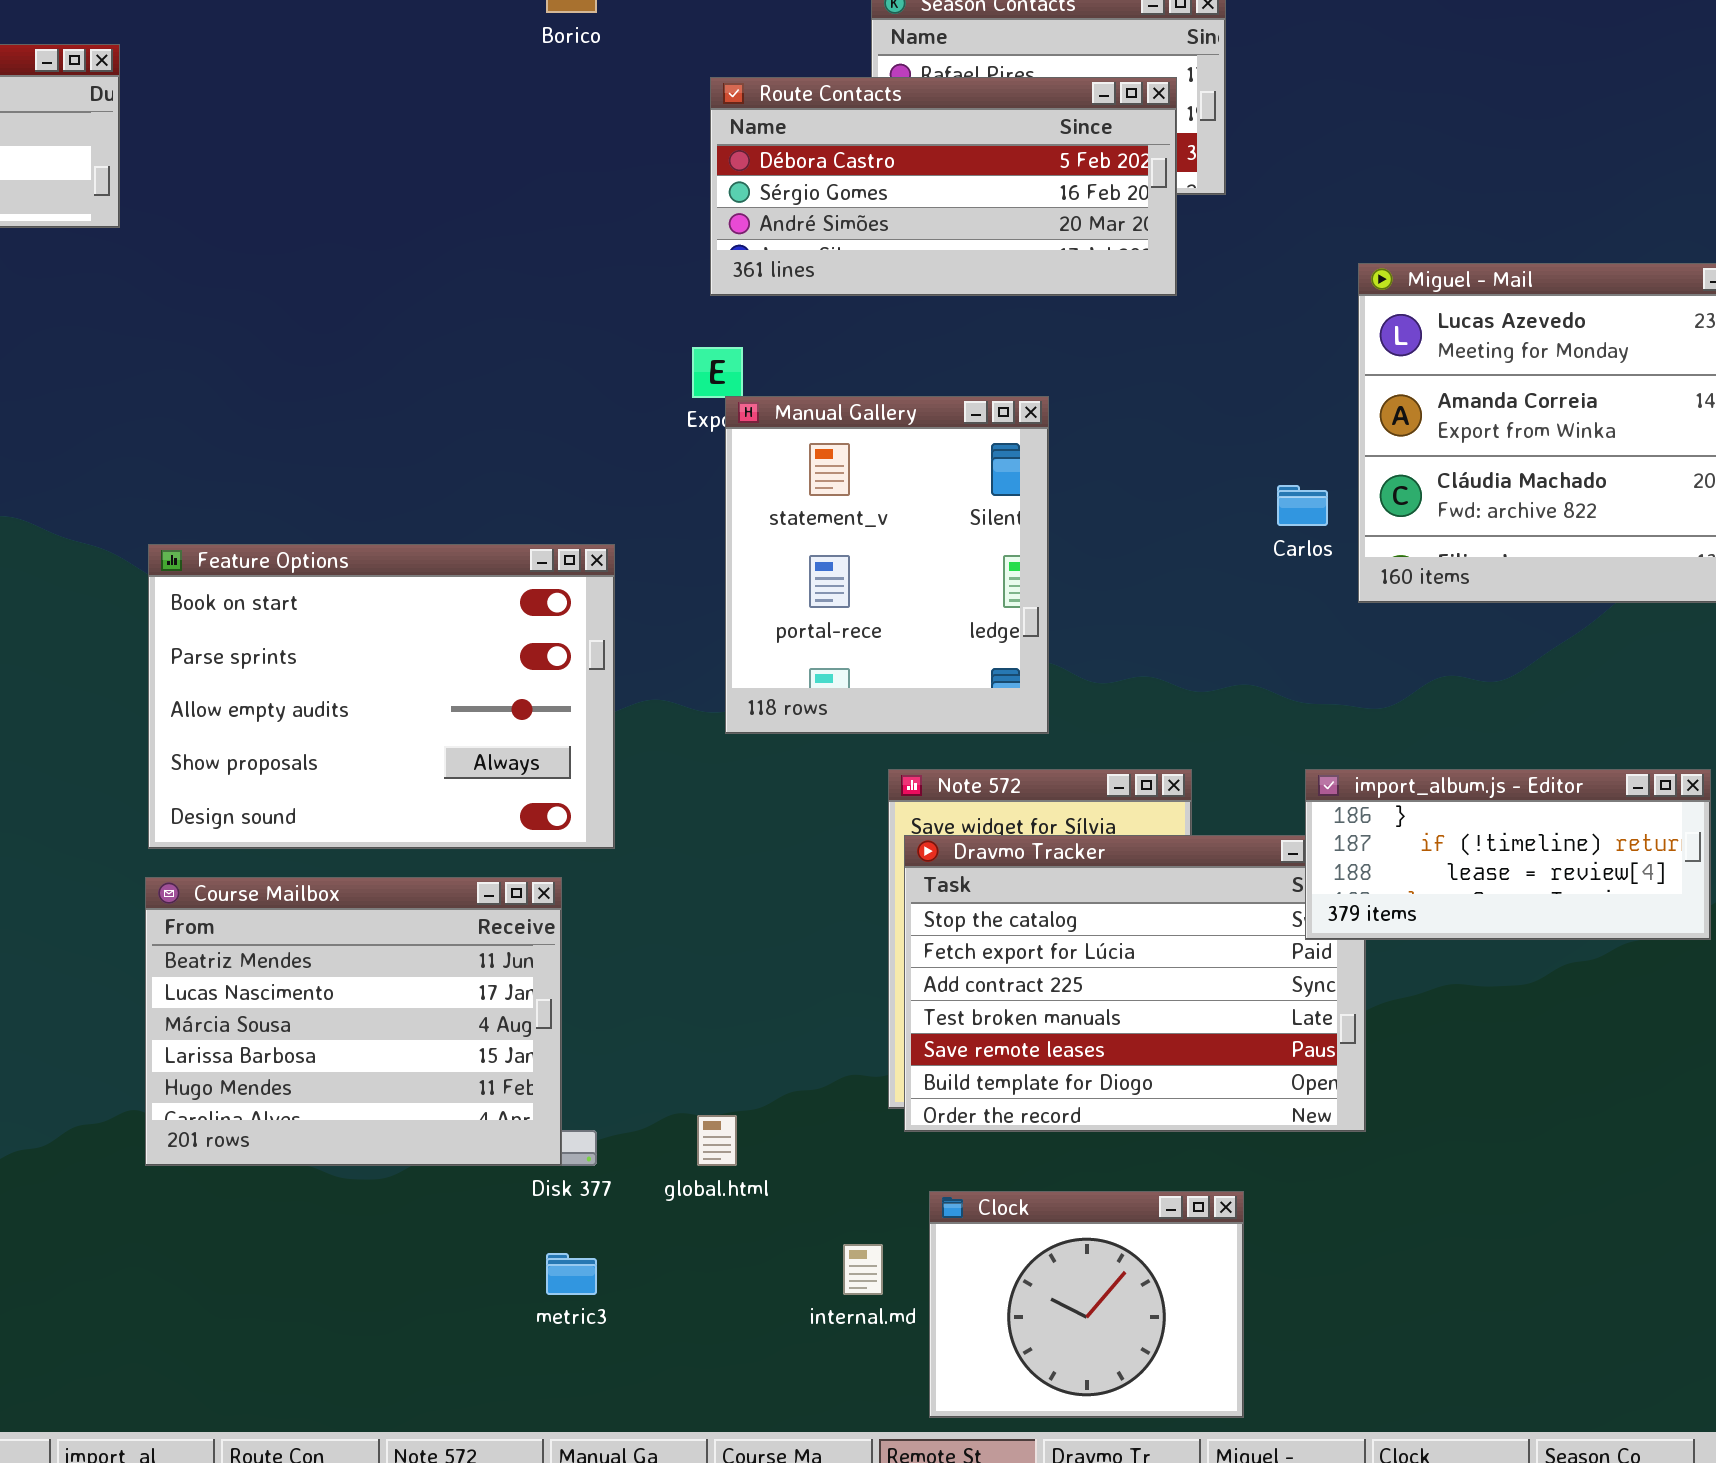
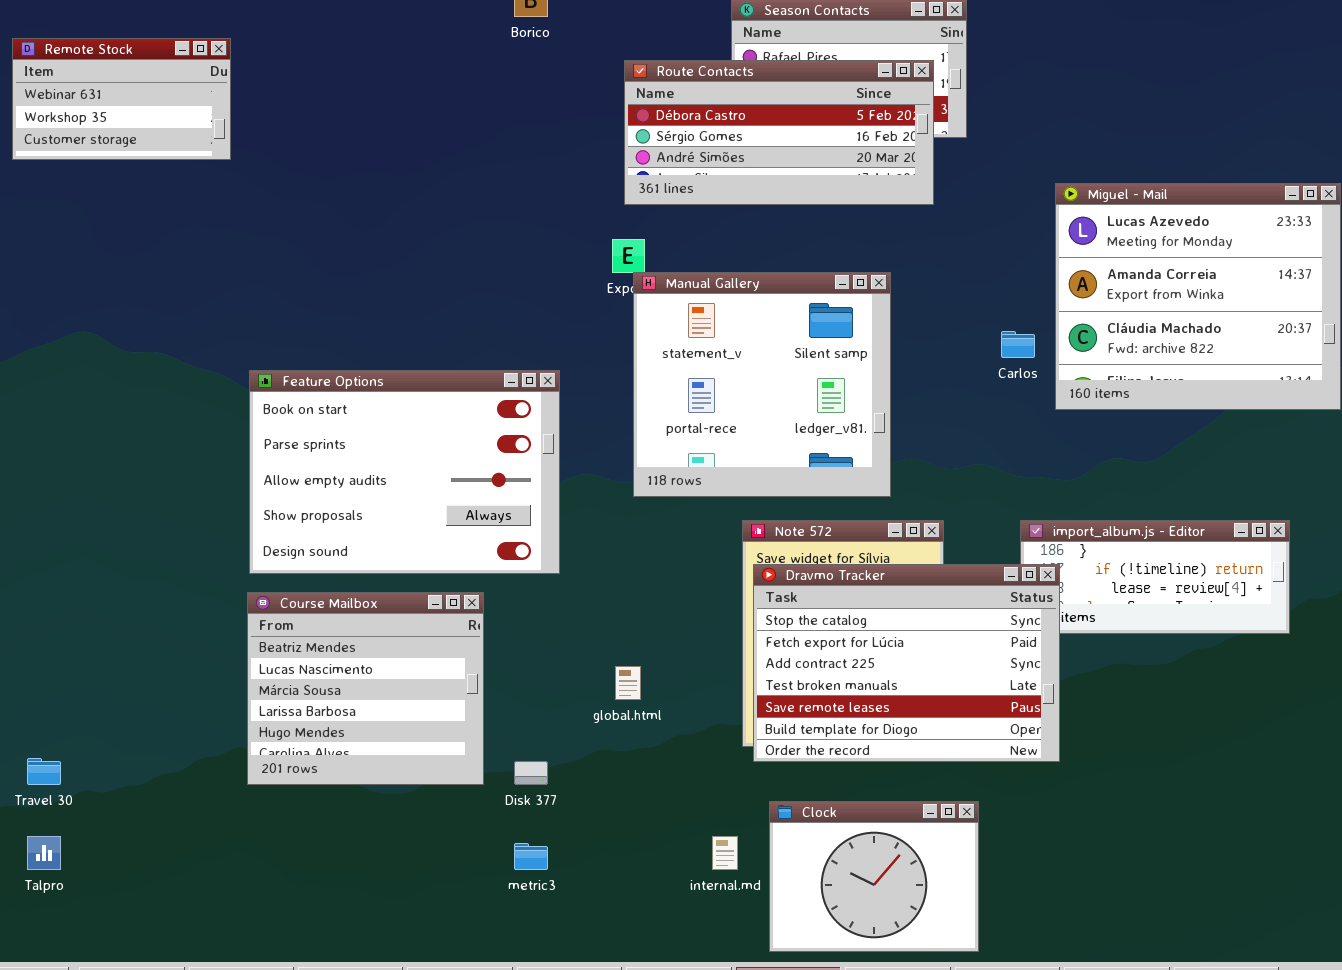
Manual Gallery: [725,396,1049,734] -> [633,272,891,497], resized
Dravmo Tracker: [904,835,1366,1132] -> [753,564,1060,762], raised
Course Mailbox: [145,877,562,1166] -> [247,592,484,785], resized
global.html: [697,1115,737,1166] -> [615,666,641,700], moved

